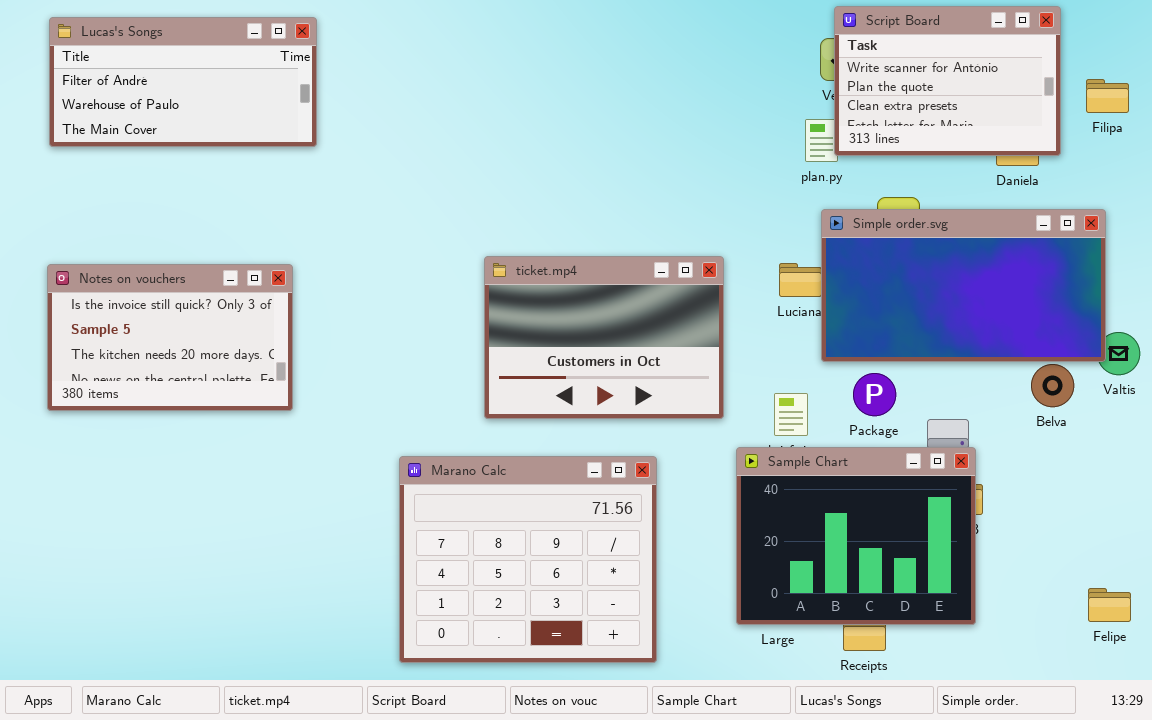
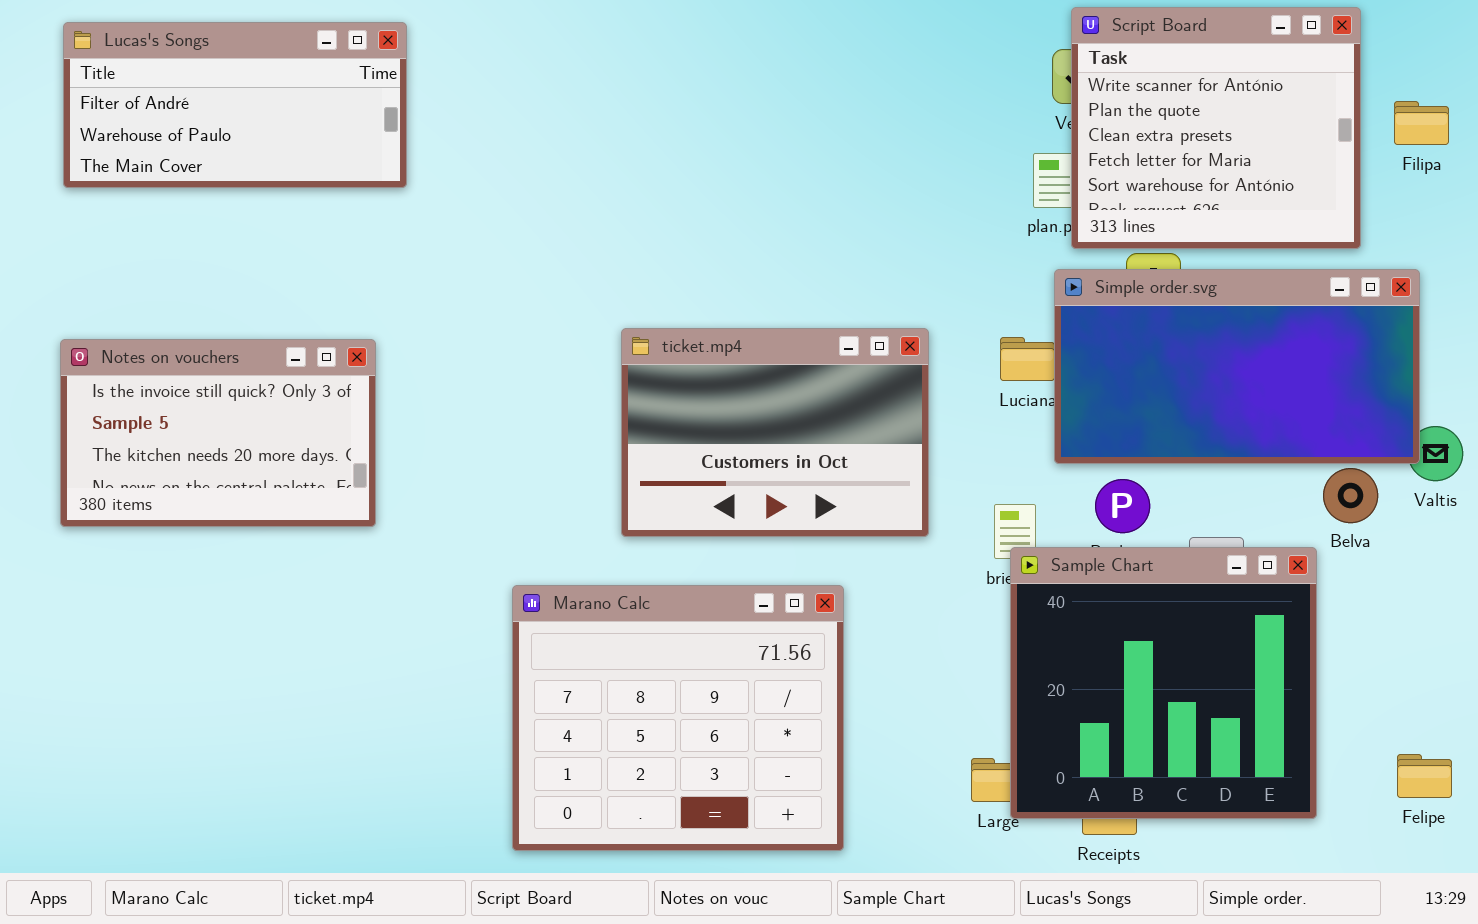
Script Board: [834,6,1061,156] -> [1071,7,1361,249], resized
Sample Chart: [736,447,976,625] -> [1010,547,1317,819], moved, resized

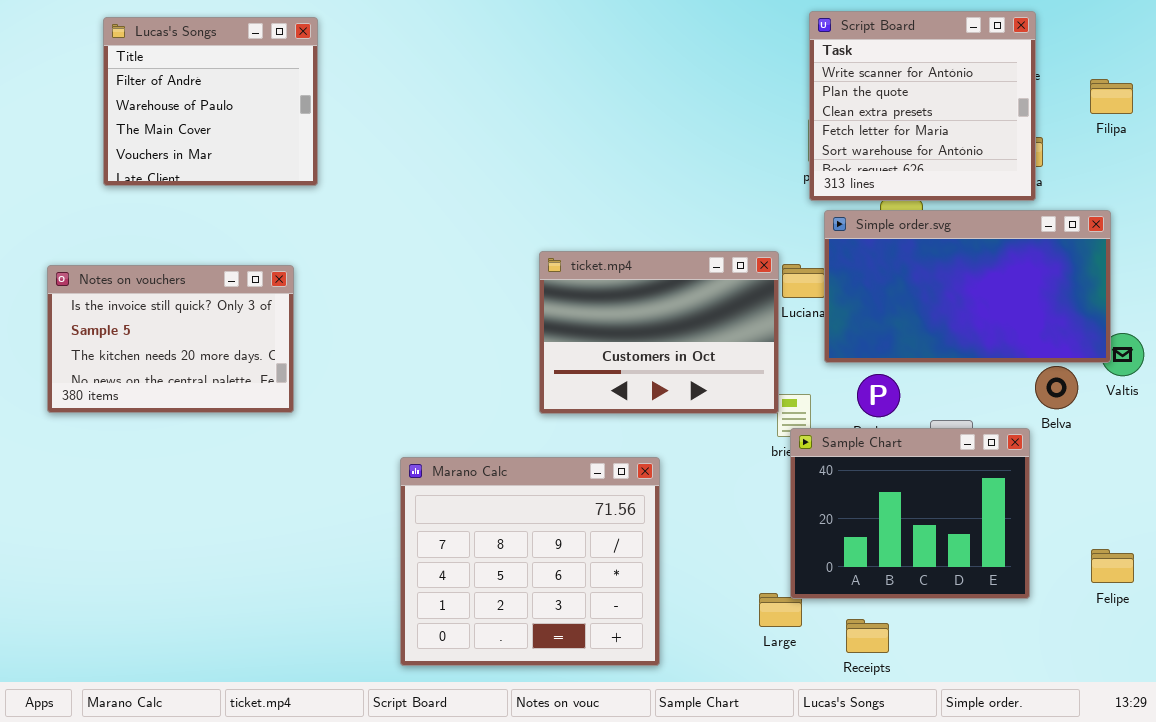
Script Board: [1071,7,1361,249] -> [809,11,1036,201], moved
Lucas's Songs: [63,22,407,188] -> [103,17,318,186], resized
ticket.mp4: [621,328,929,537] -> [539,251,779,414], moved
Sample Chart: [1010,547,1317,819] -> [790,428,1030,599], resized
Felipe: [1397,754,1452,798] -> [1091,549,1134,583], moved

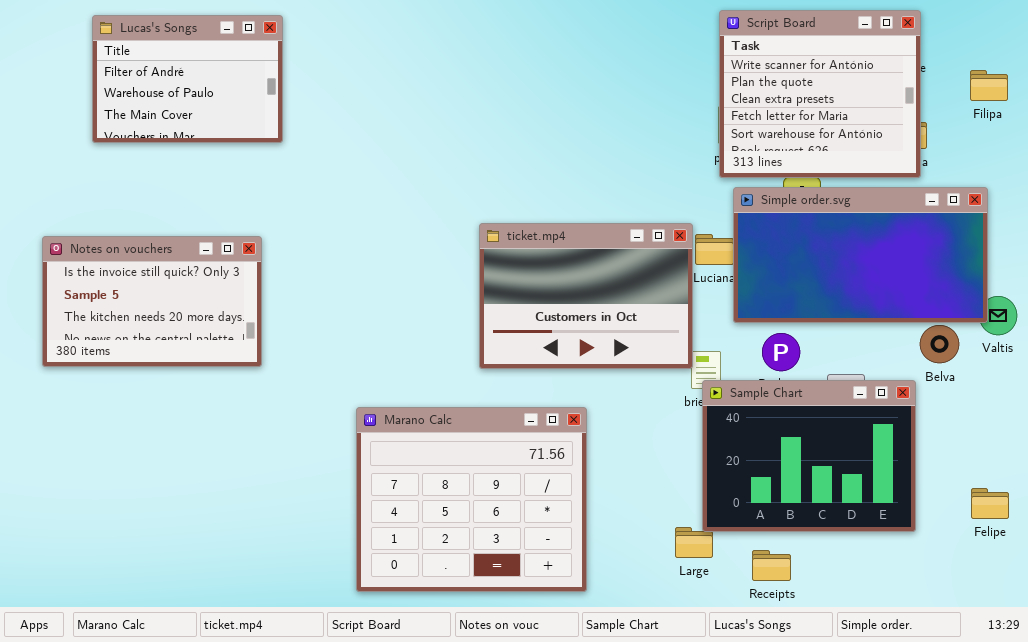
Lucas's Songs: [103,17,318,186] -> [92,15,283,143], resized

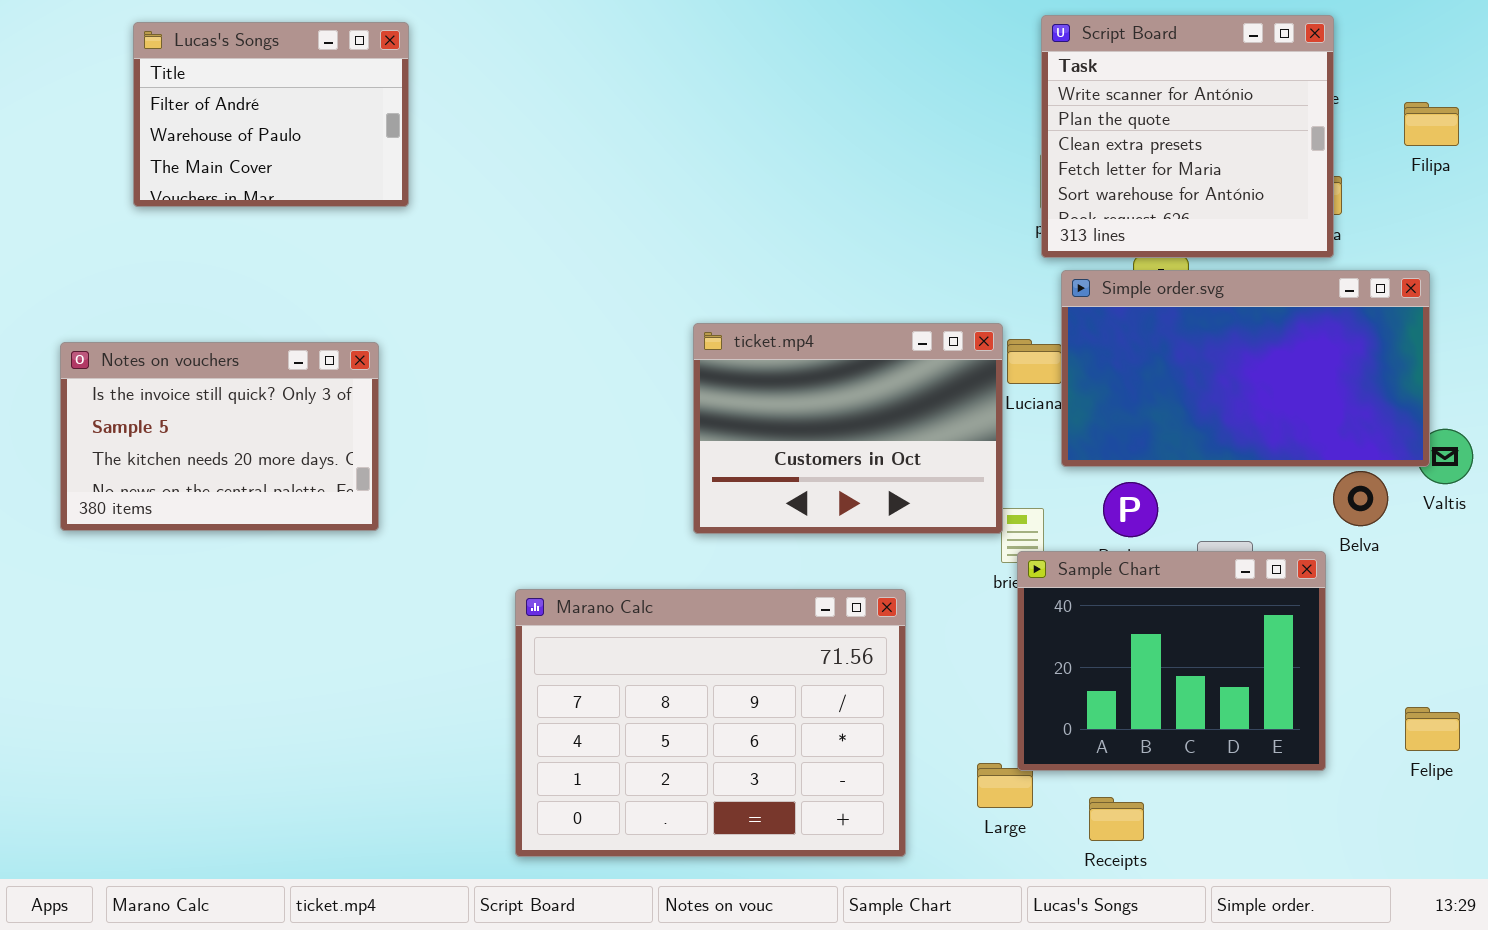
Marano Calc: [356,407,587,592] -> [515,589,906,857], resized

